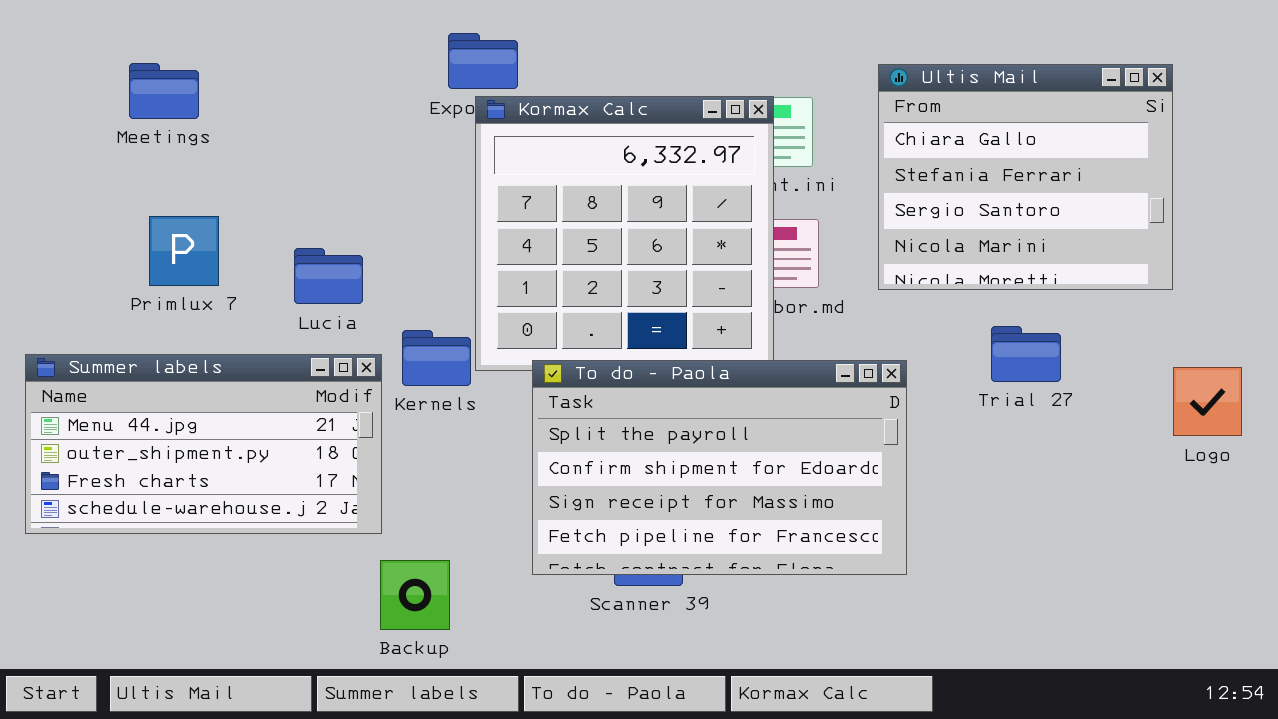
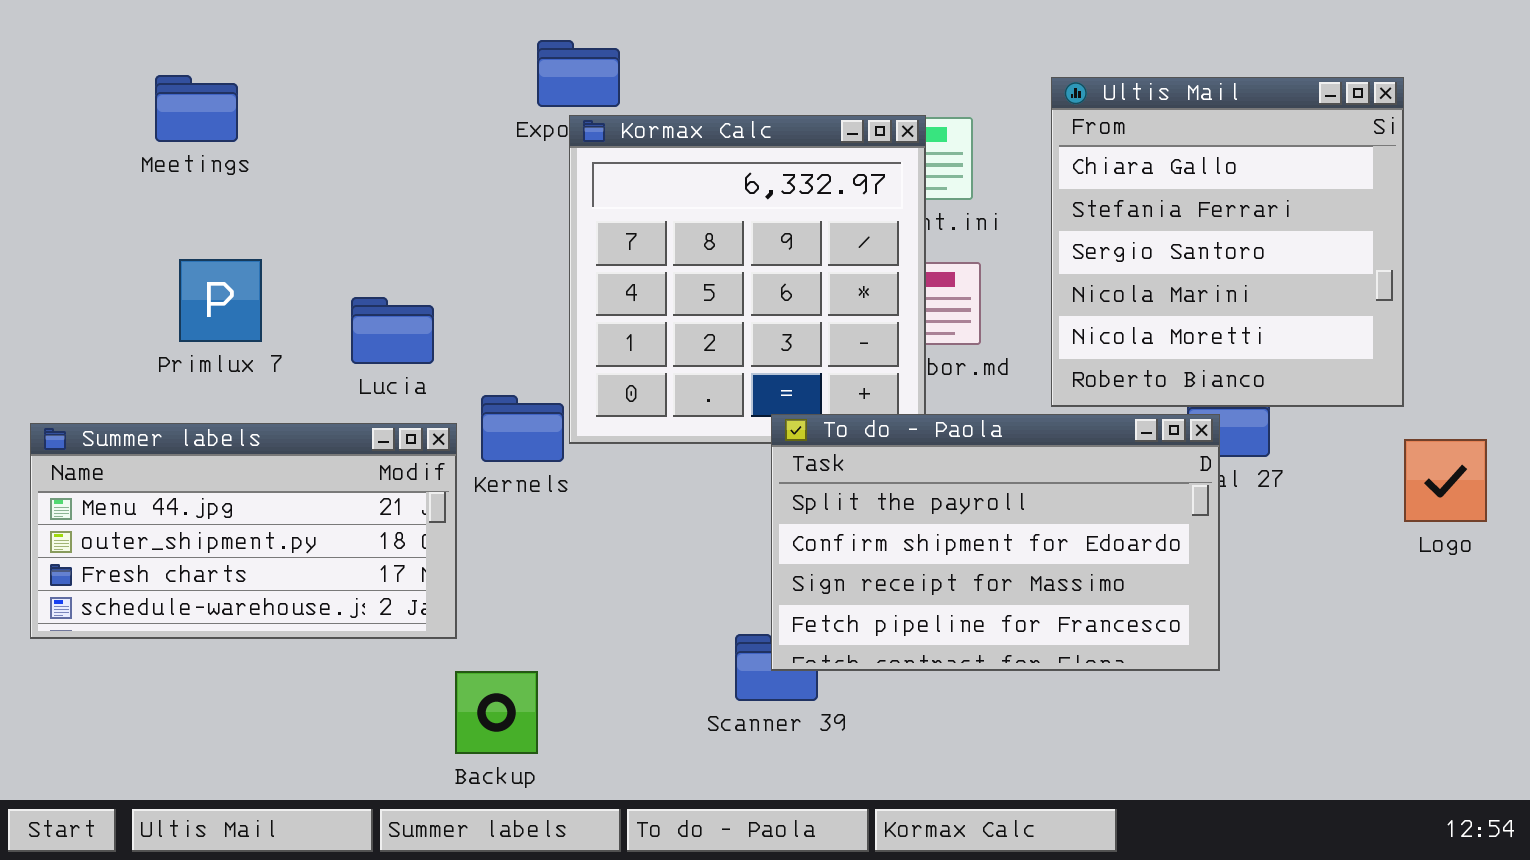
Ultis Mail: [878,64,1173,290] -> [1051,77,1404,407], resized
To do - Paola: [532,360,907,575] -> [771,414,1220,671], moved

